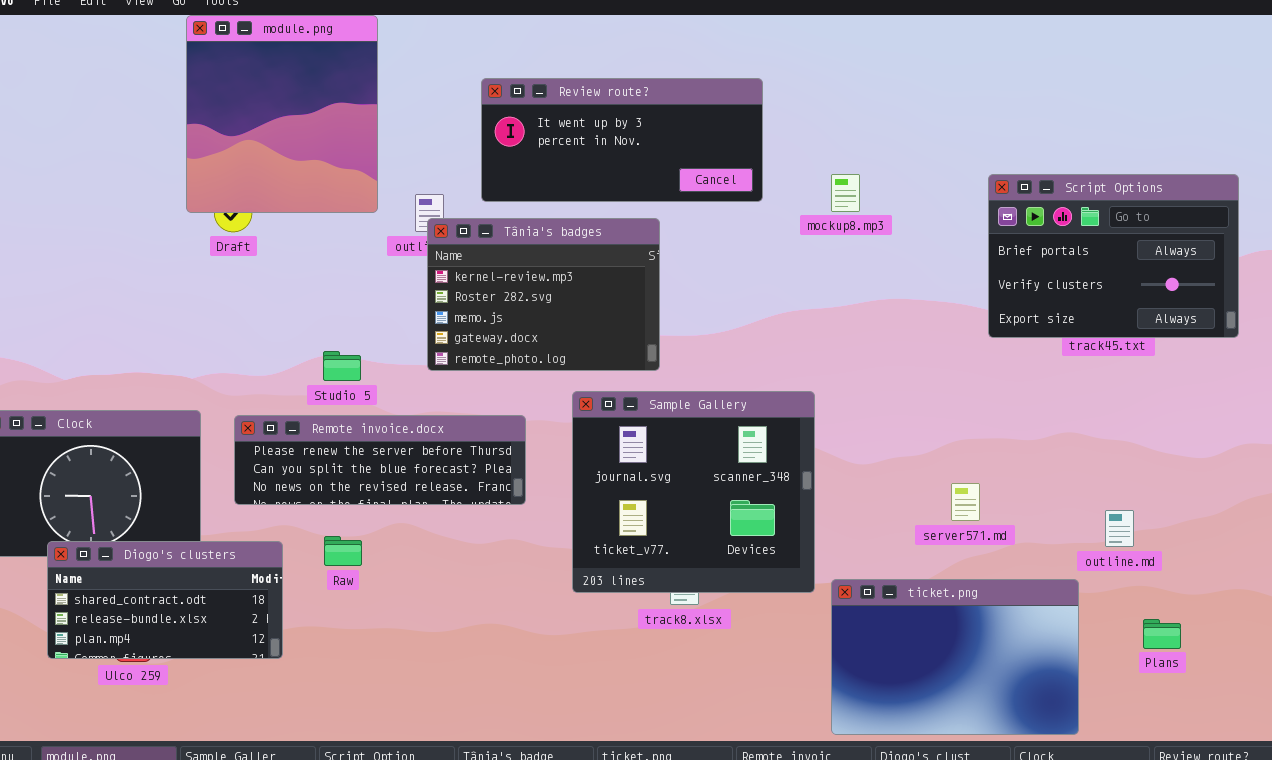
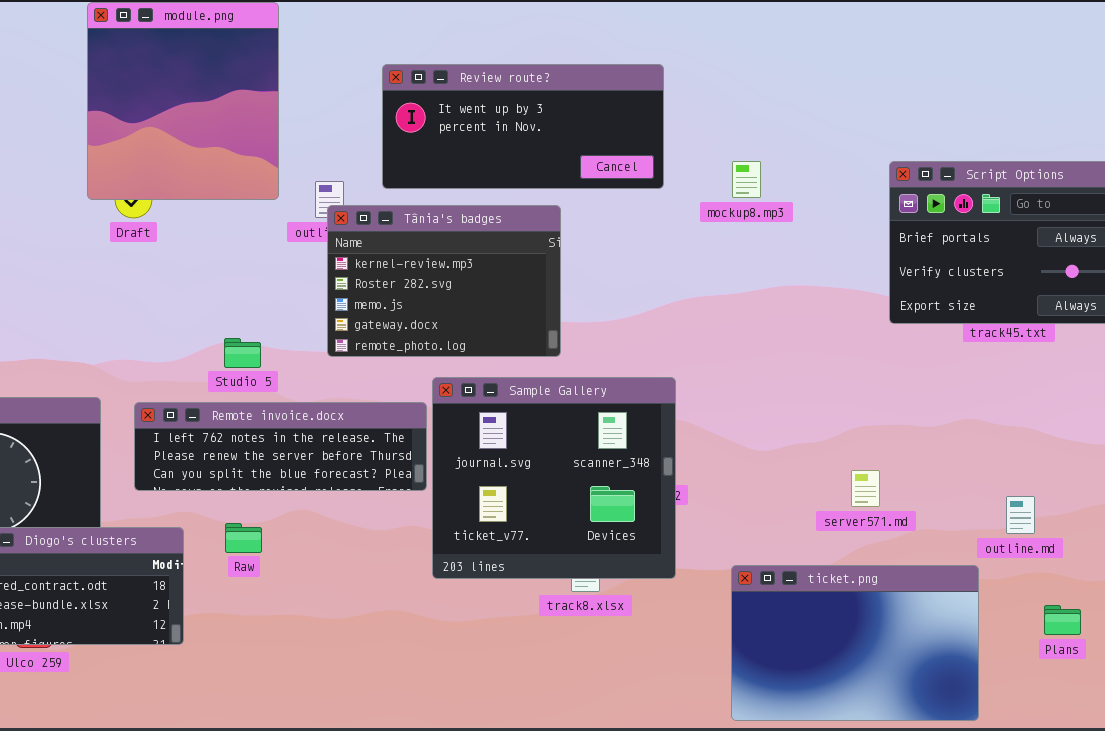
Sample Gallery: [572,391,815,593] -> [432,377,676,579], moved
Remote invoice.docx: [234,415,526,505] -> [134,402,427,491], scrolled up 1 row

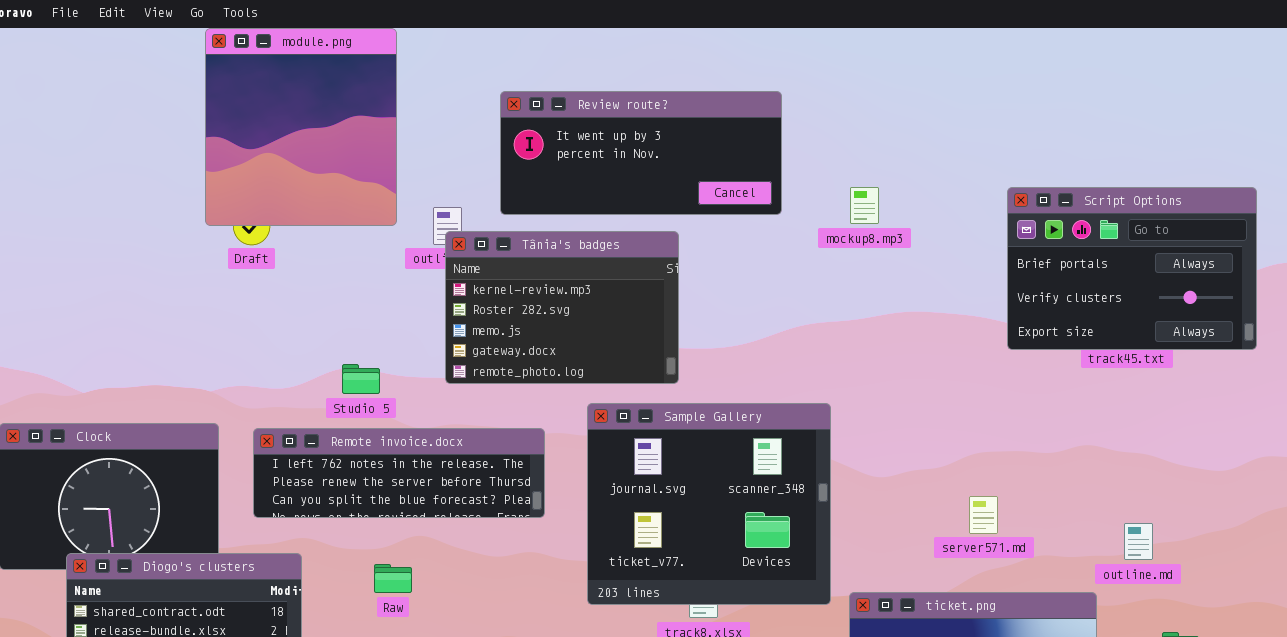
Sample Gallery: [432,377,676,579] -> [587,403,831,605], moved
Raw: [225,523,262,553] -> [374,564,412,593], moved

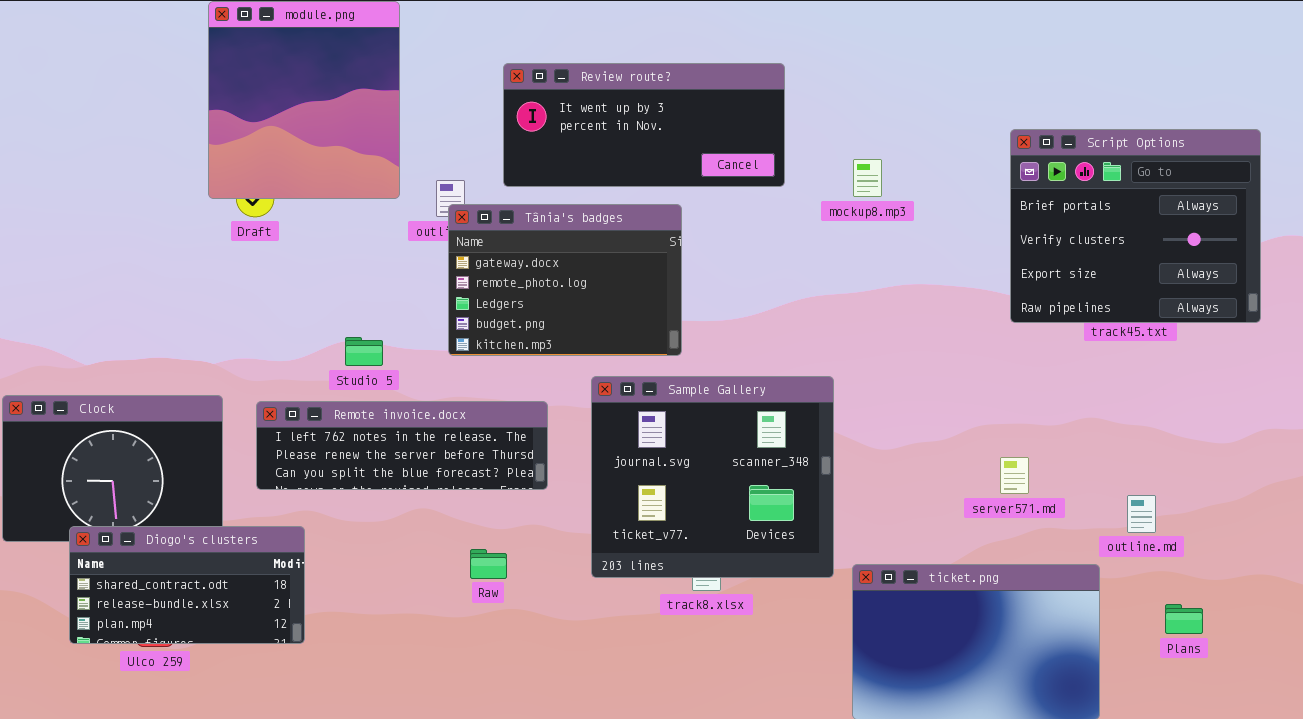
Script Options: [1007,187,1257,350] -> [1010,129,1261,323], resized
Tânia's badges: [445,231,679,384] -> [448,204,682,356], scrolled down 3 rows
server571.md: [969,496,998,534] -> [1000,457,1029,494], moved
Raw: [374,564,412,593] -> [470,549,507,579], moved

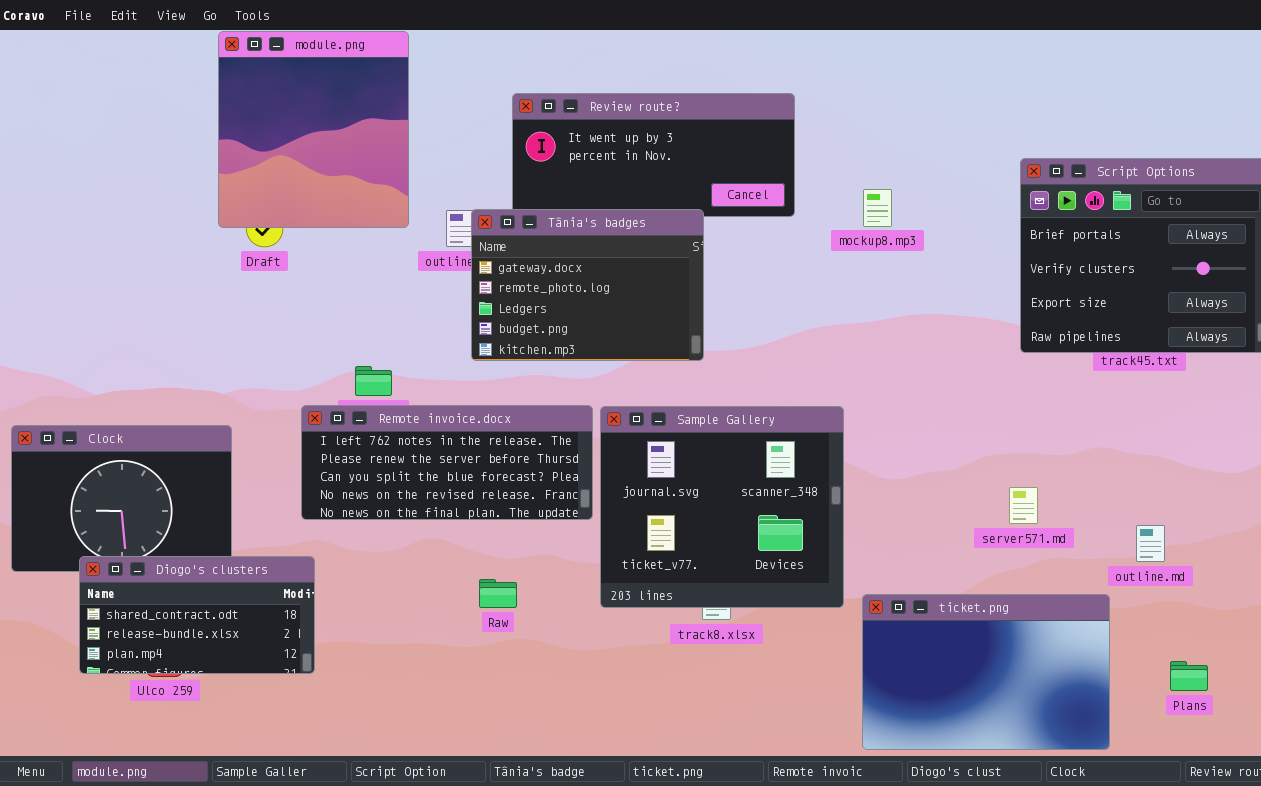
Tânia's badges: [448,204,682,356] -> [471,209,704,361], moved
Remote invoice.docx: [256,401,548,490] -> [301,405,593,520], moved, resized
Plans: [1165,604,1203,634] -> [1170,661,1208,691], moved

